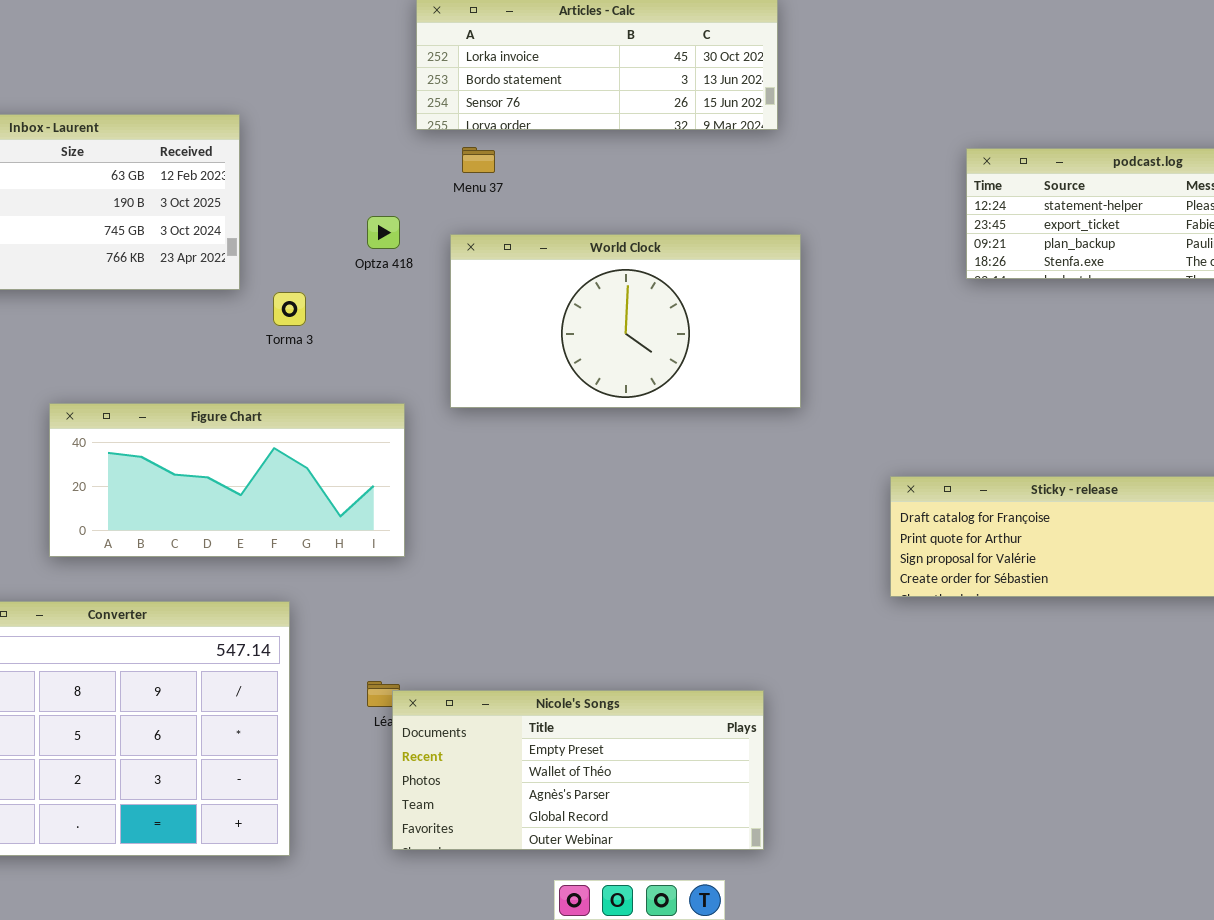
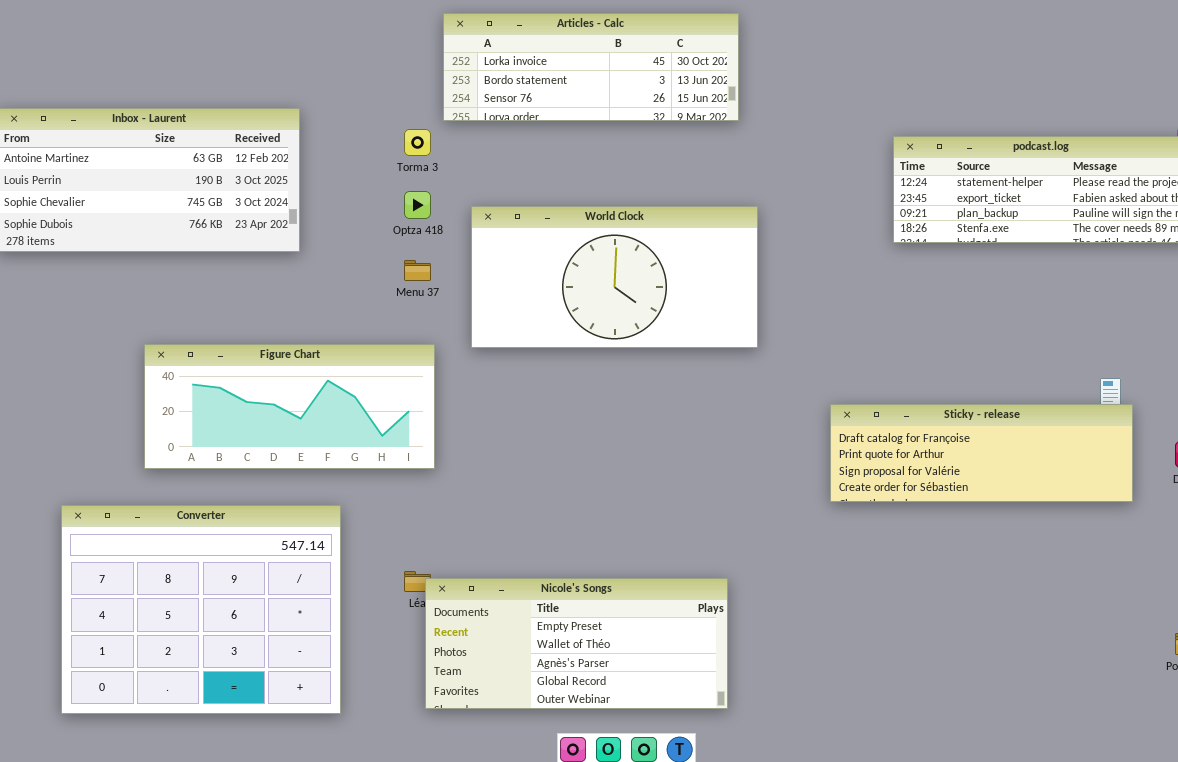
Menu 37: [462,147,495,173] -> [404,260,431,281], moved
Torma 3: [273,292,306,326] -> [404,129,431,156], moved

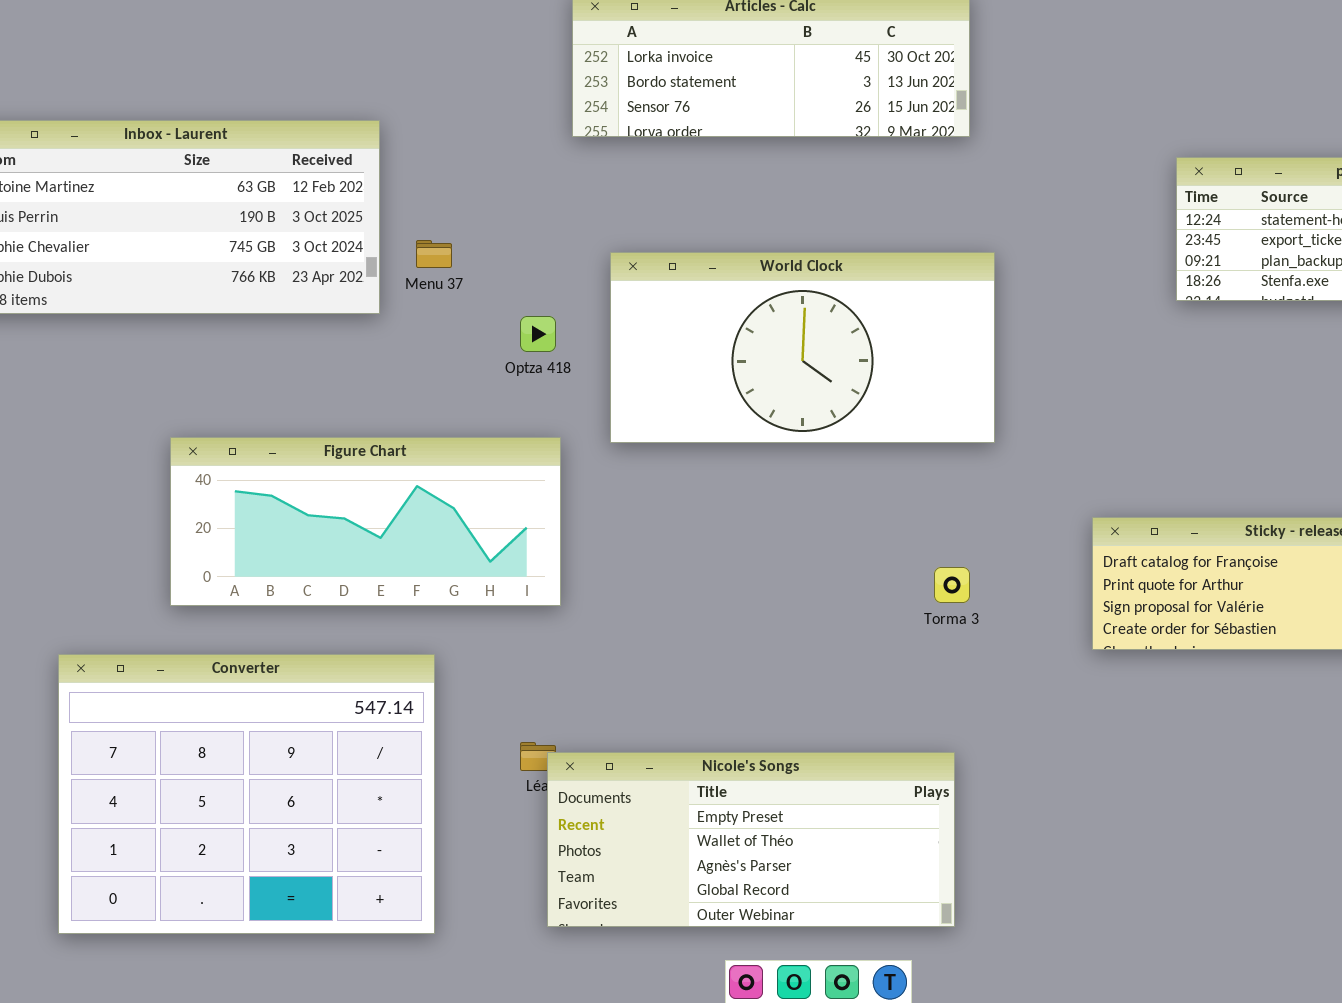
Torma 3: [404,129,431,156] -> [934,567,970,603], moved
Optza 418: [404,191,431,219] -> [520,316,556,352], moved
Menu 37: [404,260,431,281] -> [416,240,452,268], moved

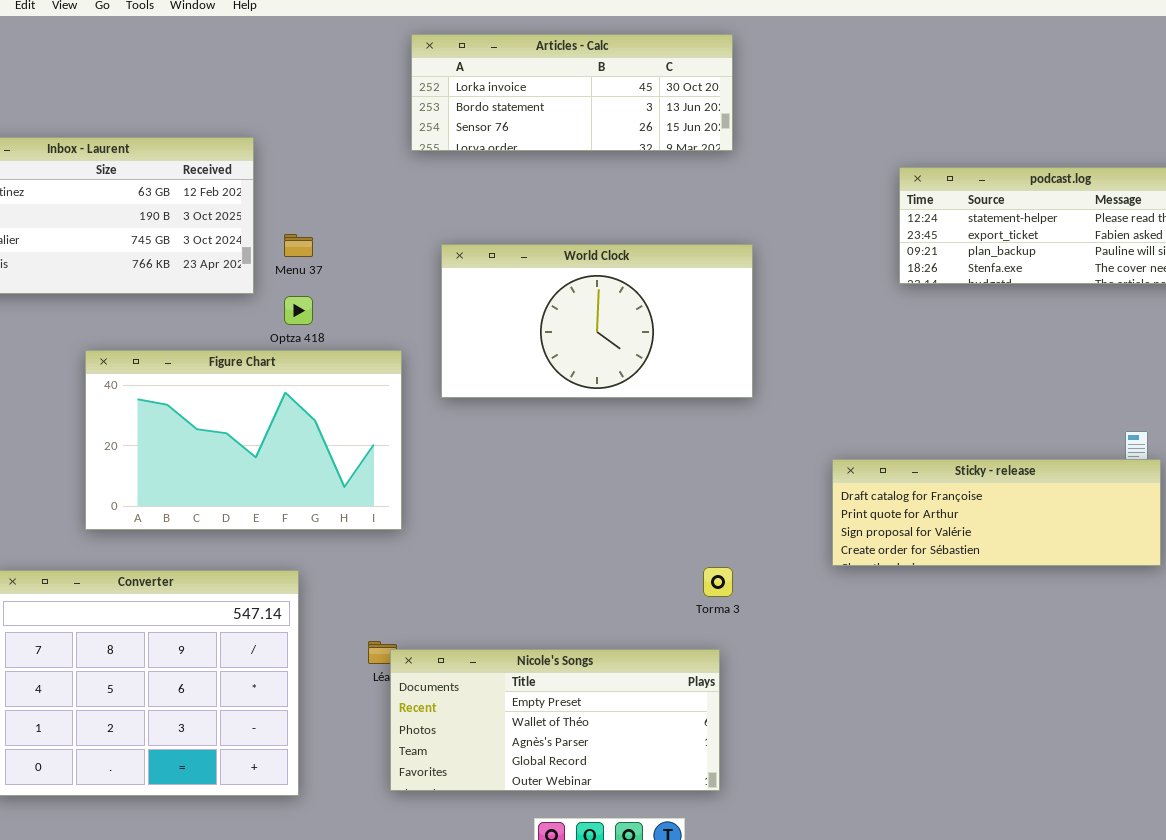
Optza 418: [520,316,556,352] -> [284,296,313,325], moved
Figure Chart: [170,437,561,606] -> [85,350,402,530], resized
Torma 3: [934,567,970,603] -> [703,567,733,597], moved

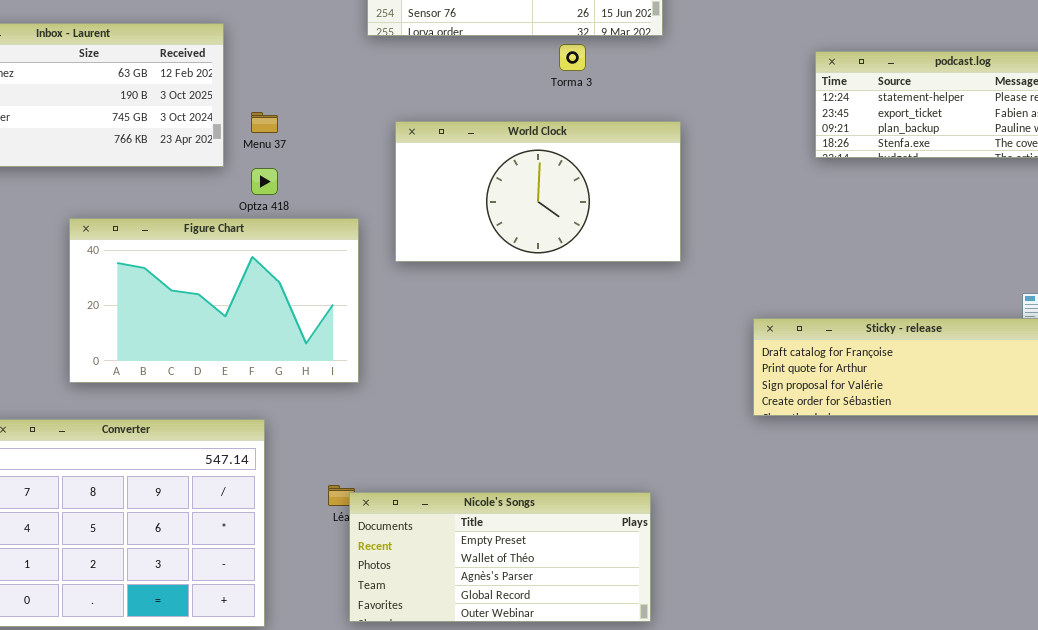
Torma 3: [703,567,733,597] -> [559,44,586,71], moved

